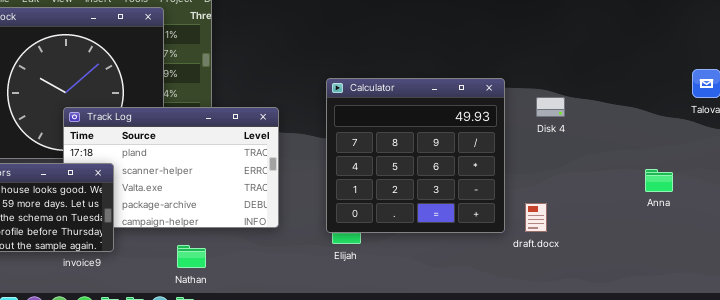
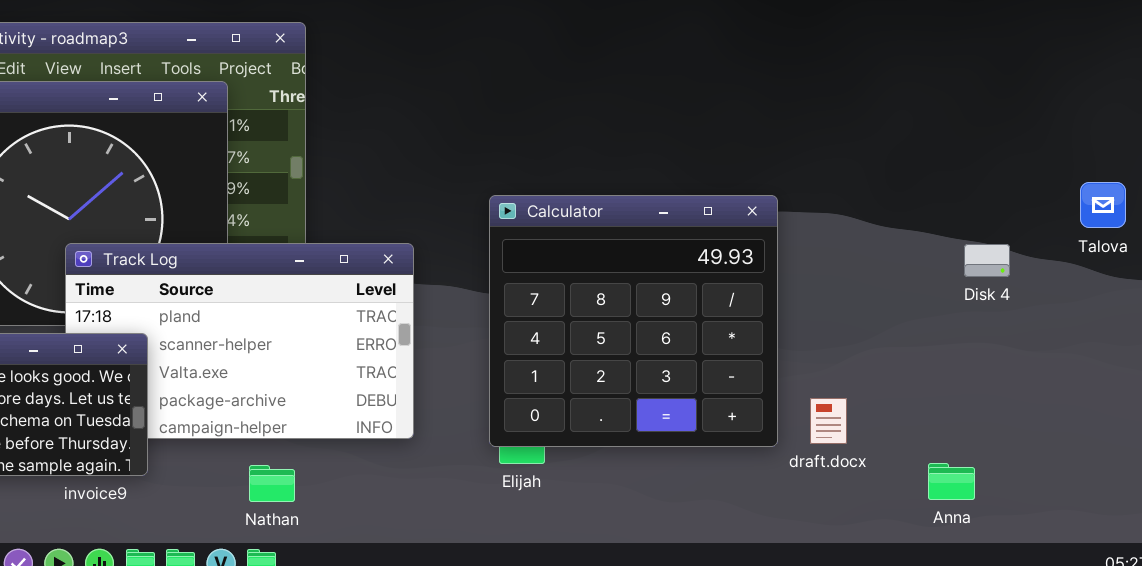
Disk 4: [536,97,565,117] -> [964,244,1010,277], moved
Anna: [645,169,673,192] -> [928,463,975,500], moved

